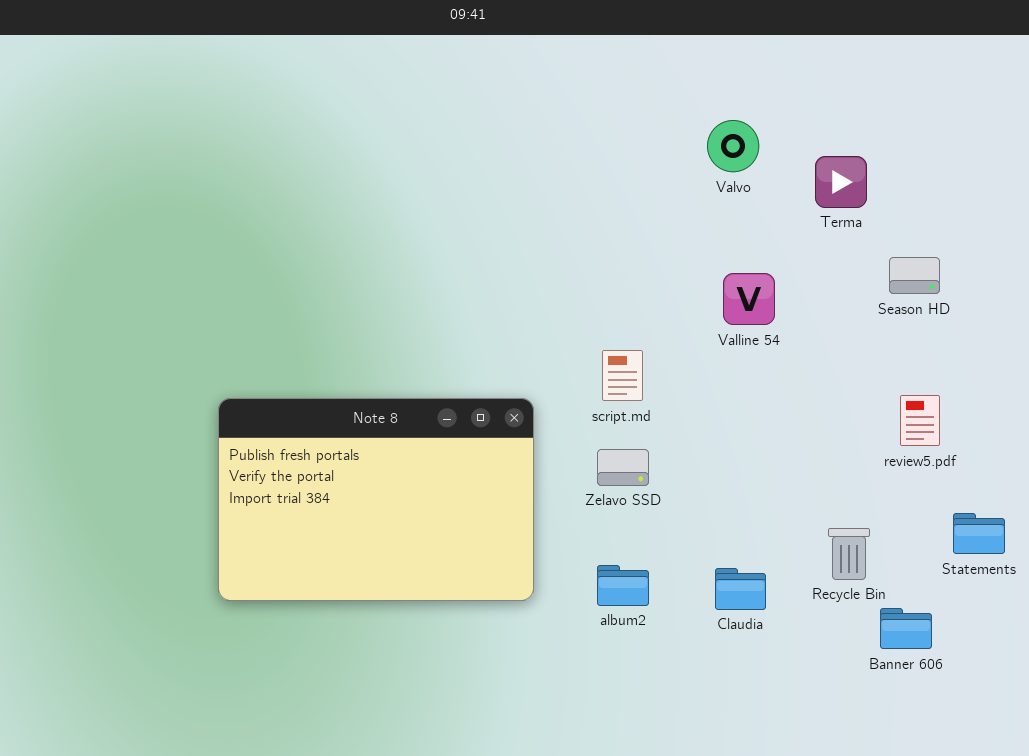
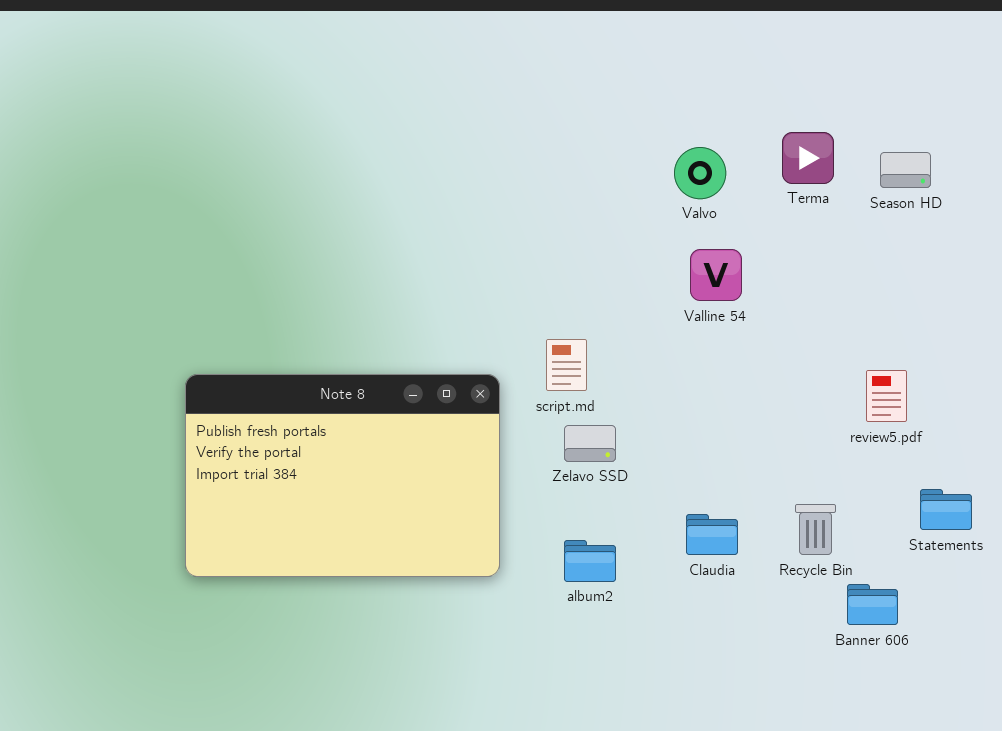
Valvo: [707,120,759,172] -> [674,147,726,199], moved
Season HD: [889,257,940,294] -> [880,152,931,188], moved
script.md: [602,350,643,401] -> [546,339,587,391], moved
Claudia: [715,568,766,610] -> [686,514,738,555], moved

